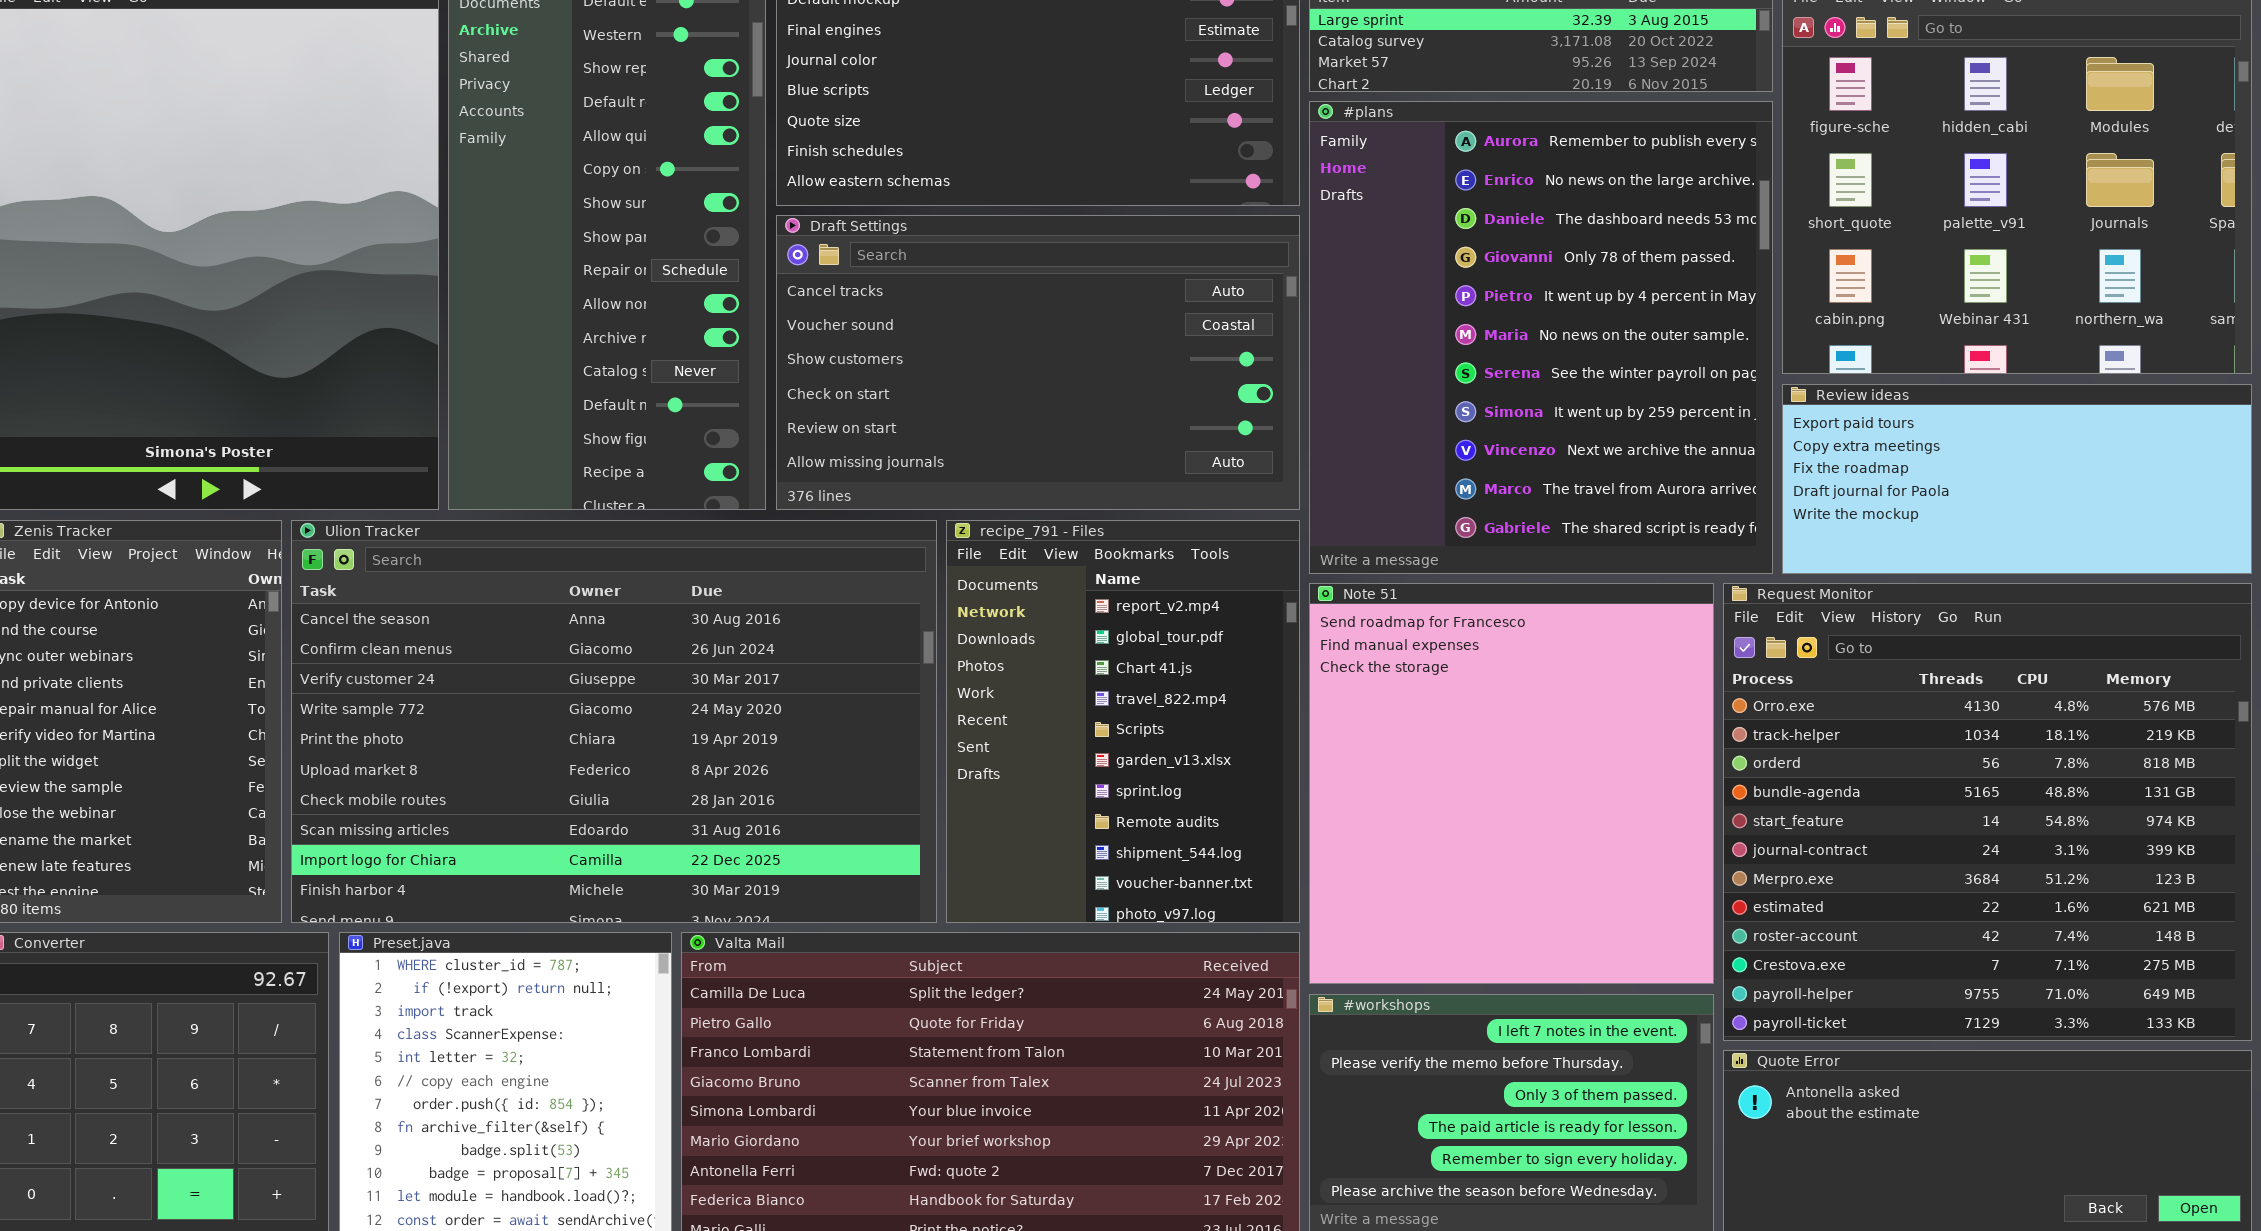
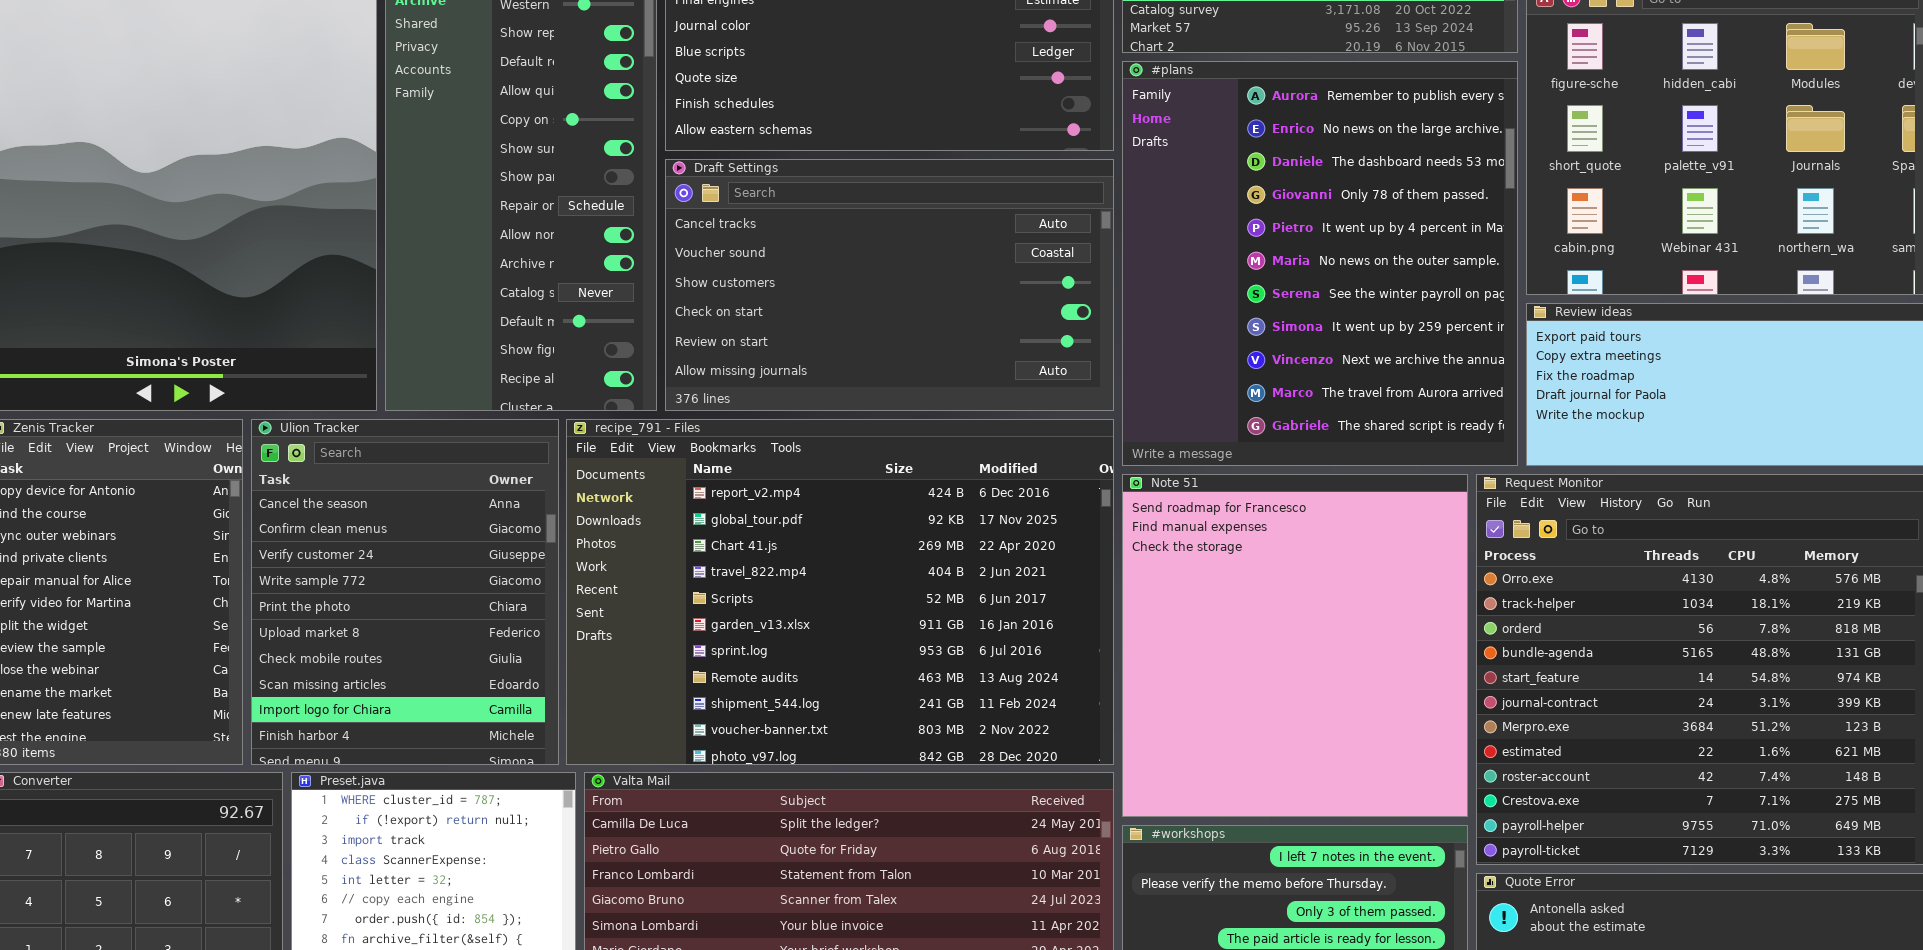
Ulion Tracker: [291,520,937,923] -> [251,419,559,765], resized
recipe_791 - Files: [946,520,1300,923] -> [566,419,1114,765], resized

